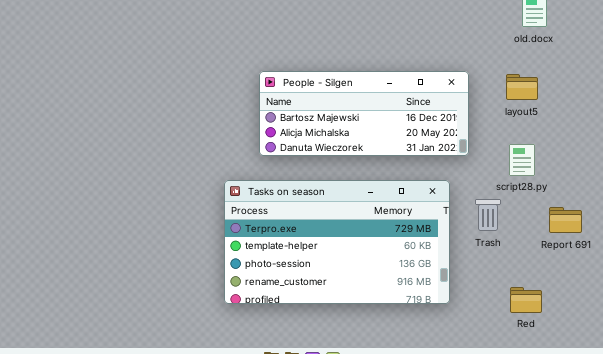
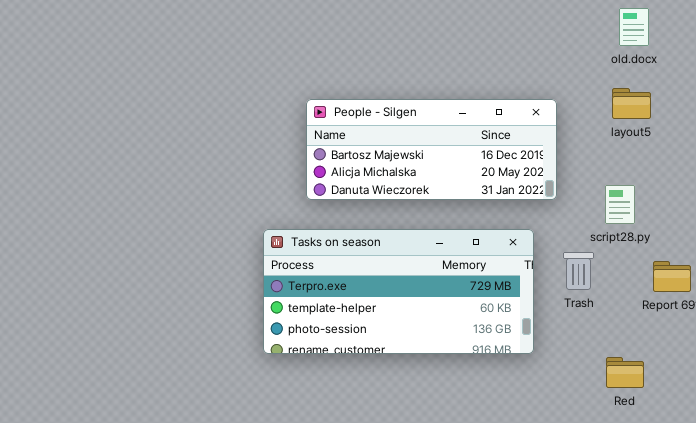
layout5: [506,74,538,100] -> [612,88,651,119], moved
Tasks on season: [224,180,450,304] -> [263,229,534,354], resized

